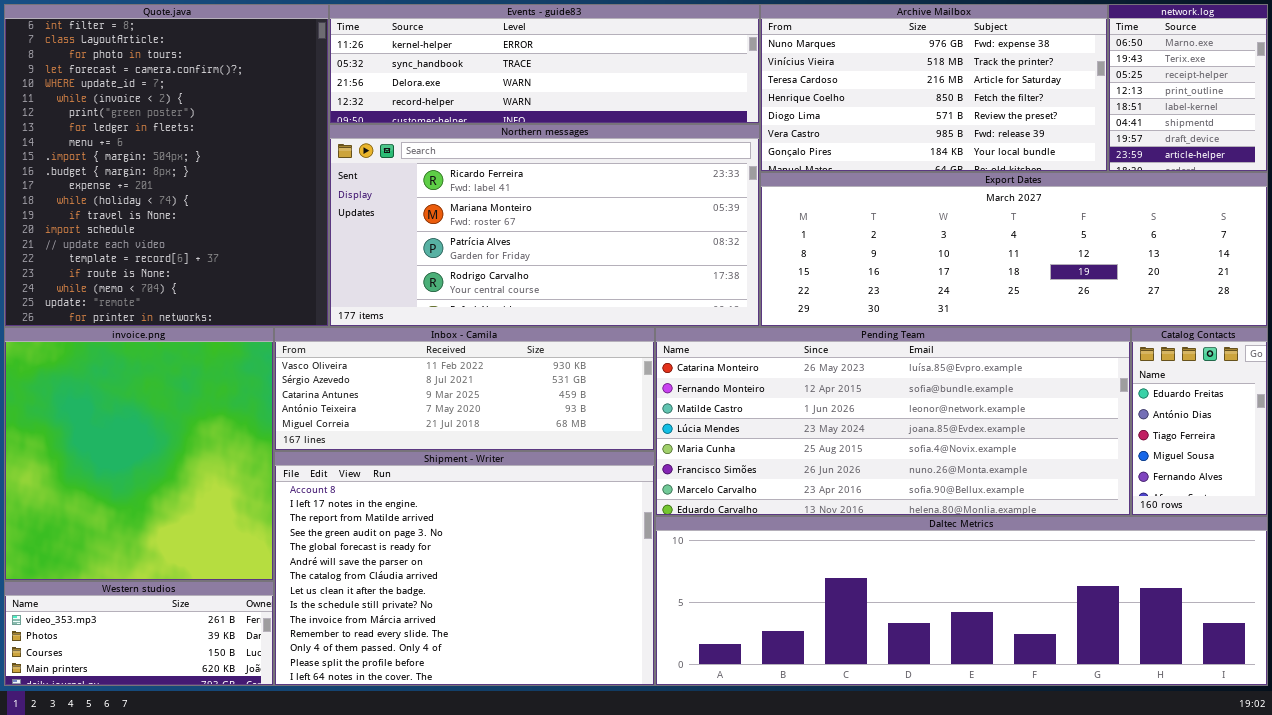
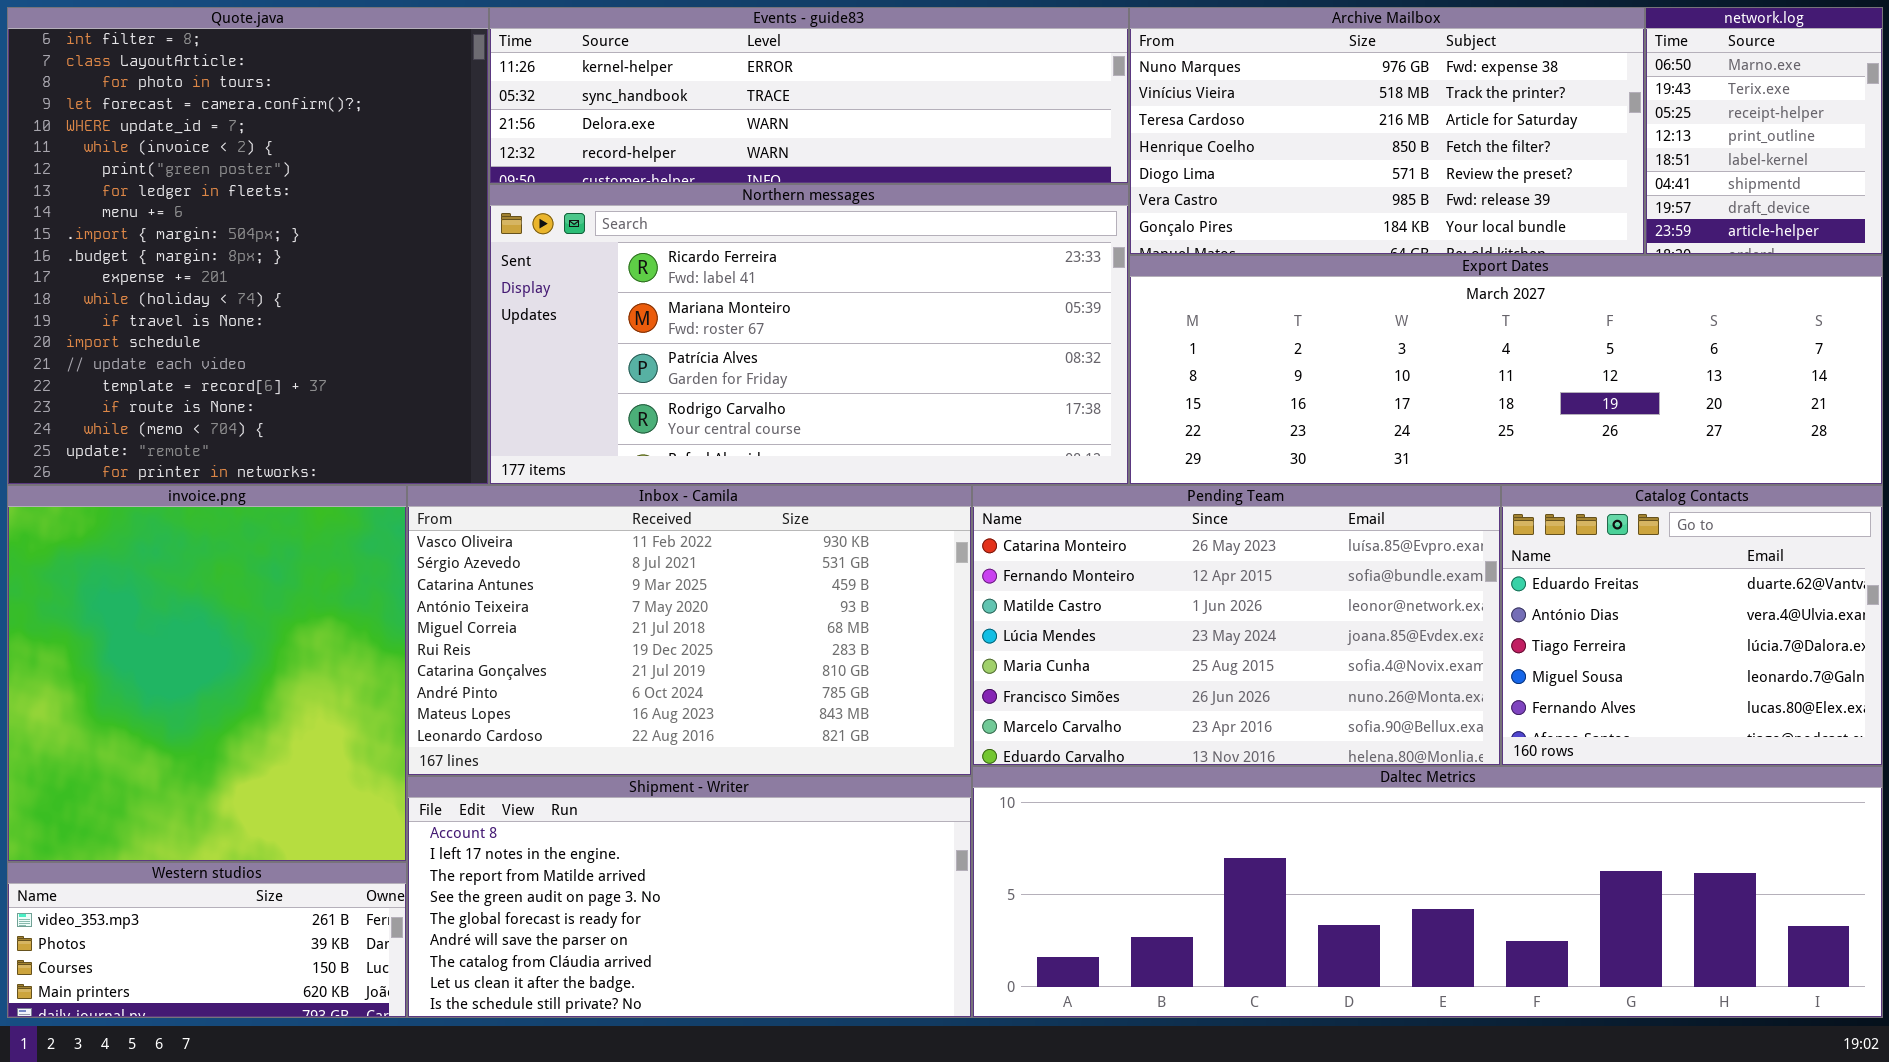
Inbox - Camila: [274,327,655,451] -> [407,485,972,776], resized
Pending Team: [655,327,1131,516] -> [972,485,1501,766], resized
Catalog Contacts: [1131,327,1268,516] -> [1501,485,1883,766], resized
Shipment - Writer: [274,451,655,686] -> [407,776,972,1018], resized

